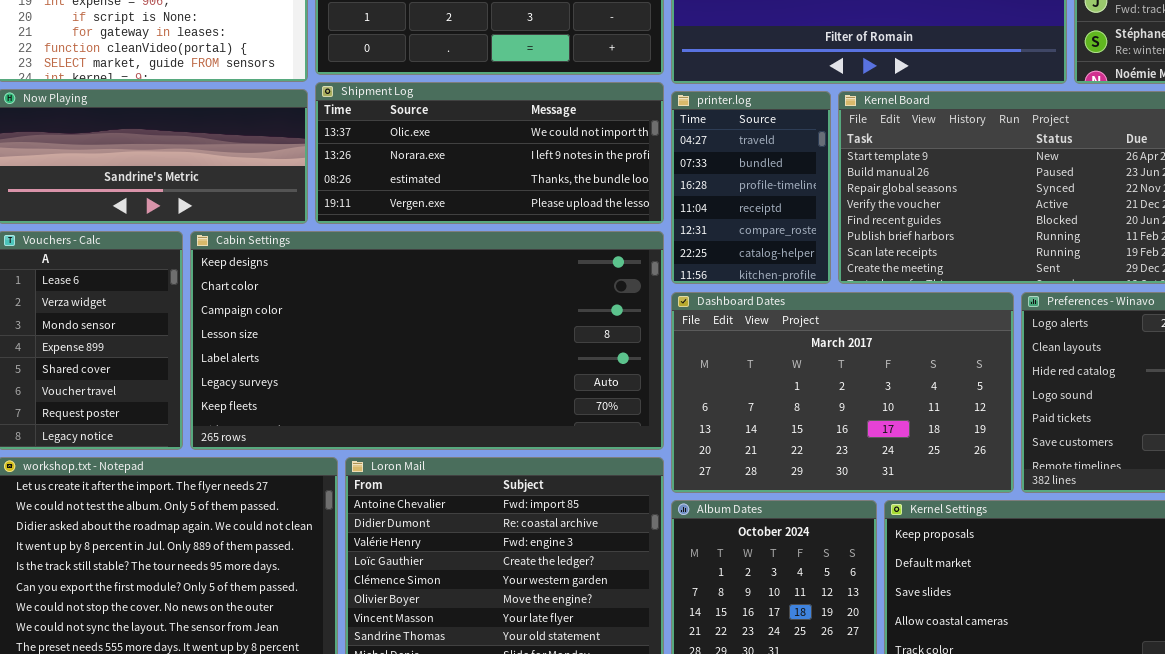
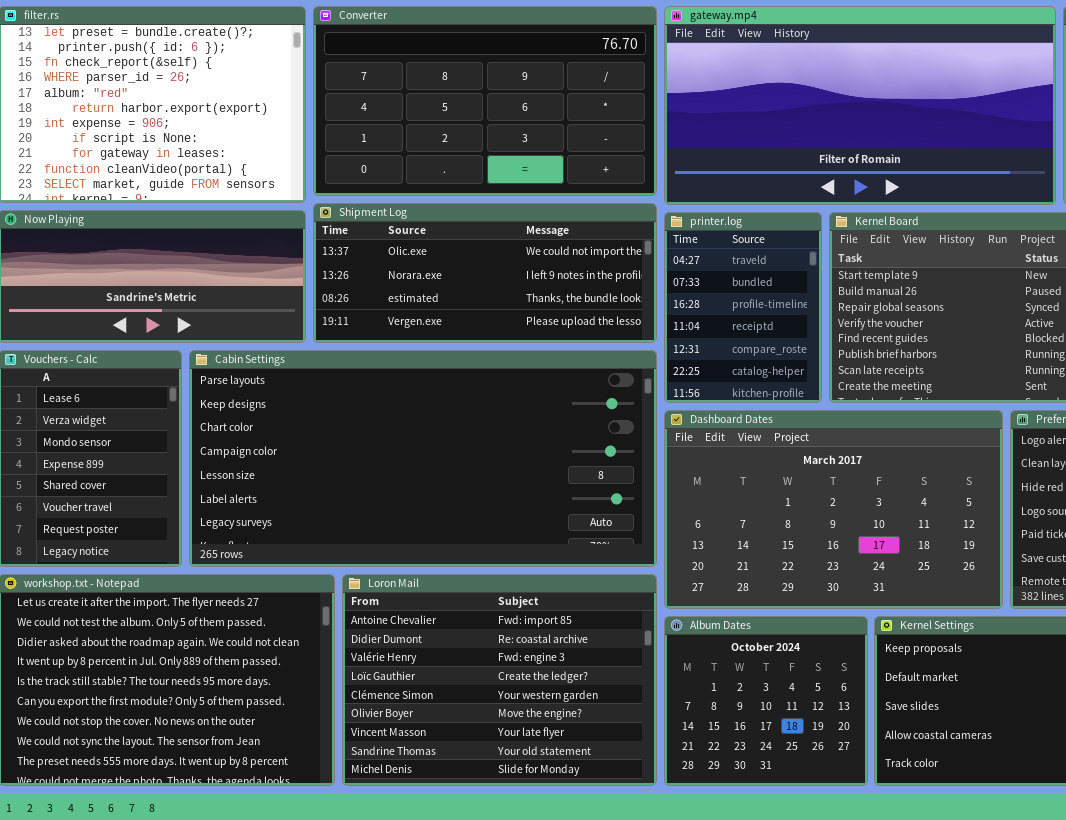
Cabin Settings: [190,231,664,450] -> [189,350,657,567], scrolled up 1 row

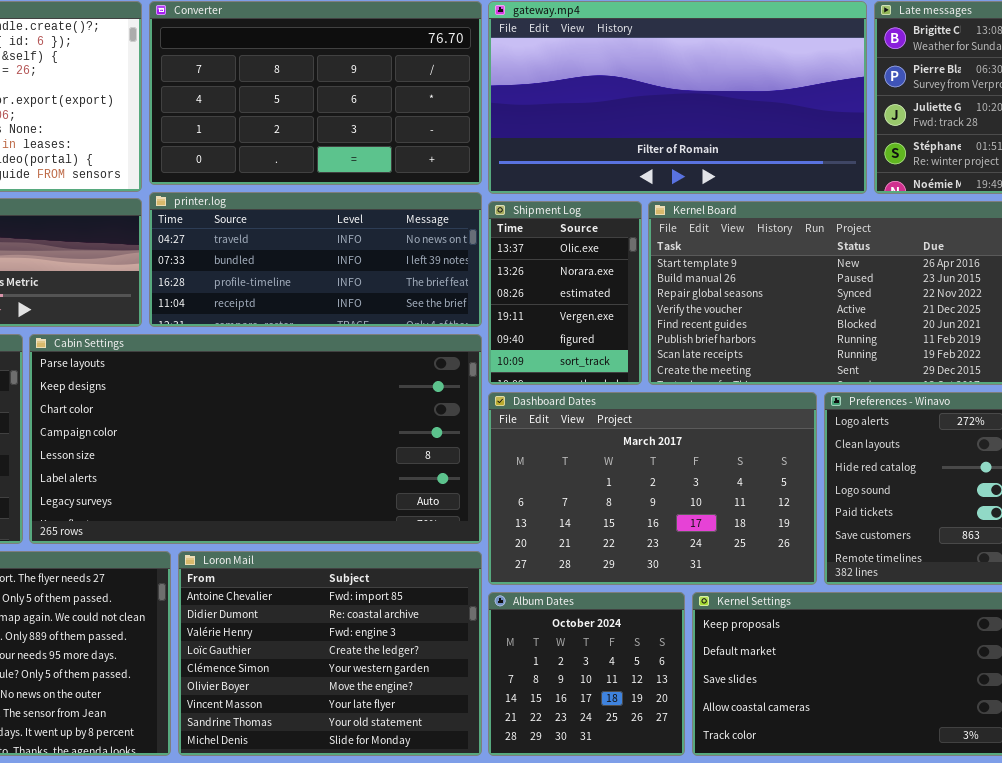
Shipment Log: [313,203,657,343] -> [488,201,642,385], moved, resized
printer.log: [664,212,822,403] -> [149,192,482,327], moved, resized

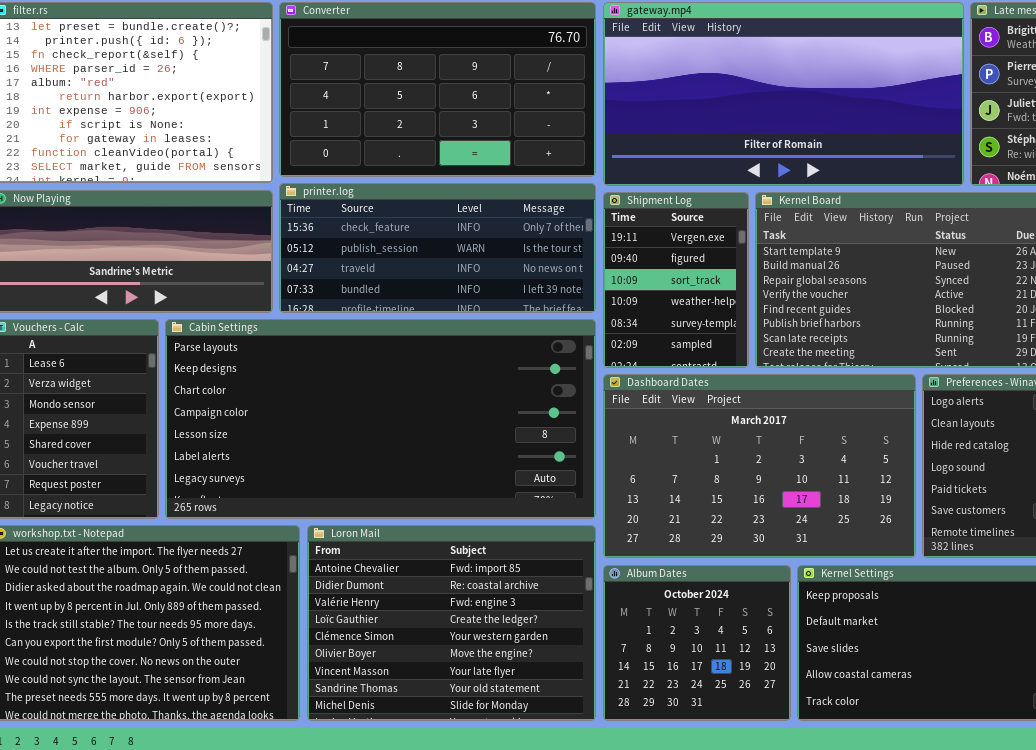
printer.log: [149,192,482,327] -> [279,183,596,313], scrolled up 2 rows
Shipment Log: [488,201,642,385] -> [603,192,749,368], scrolled down 3 rows

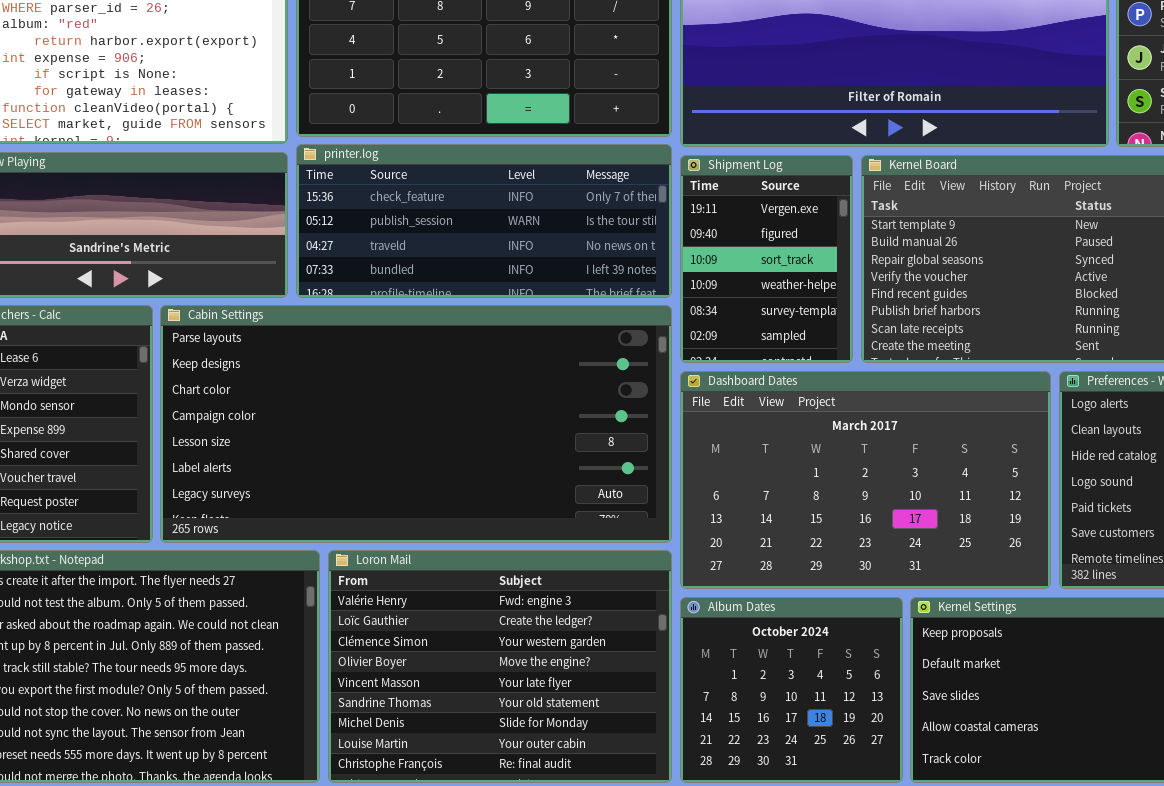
Loron Mail: [307,525,596,721] -> [328,550,672,783], scrolled down 2 rows

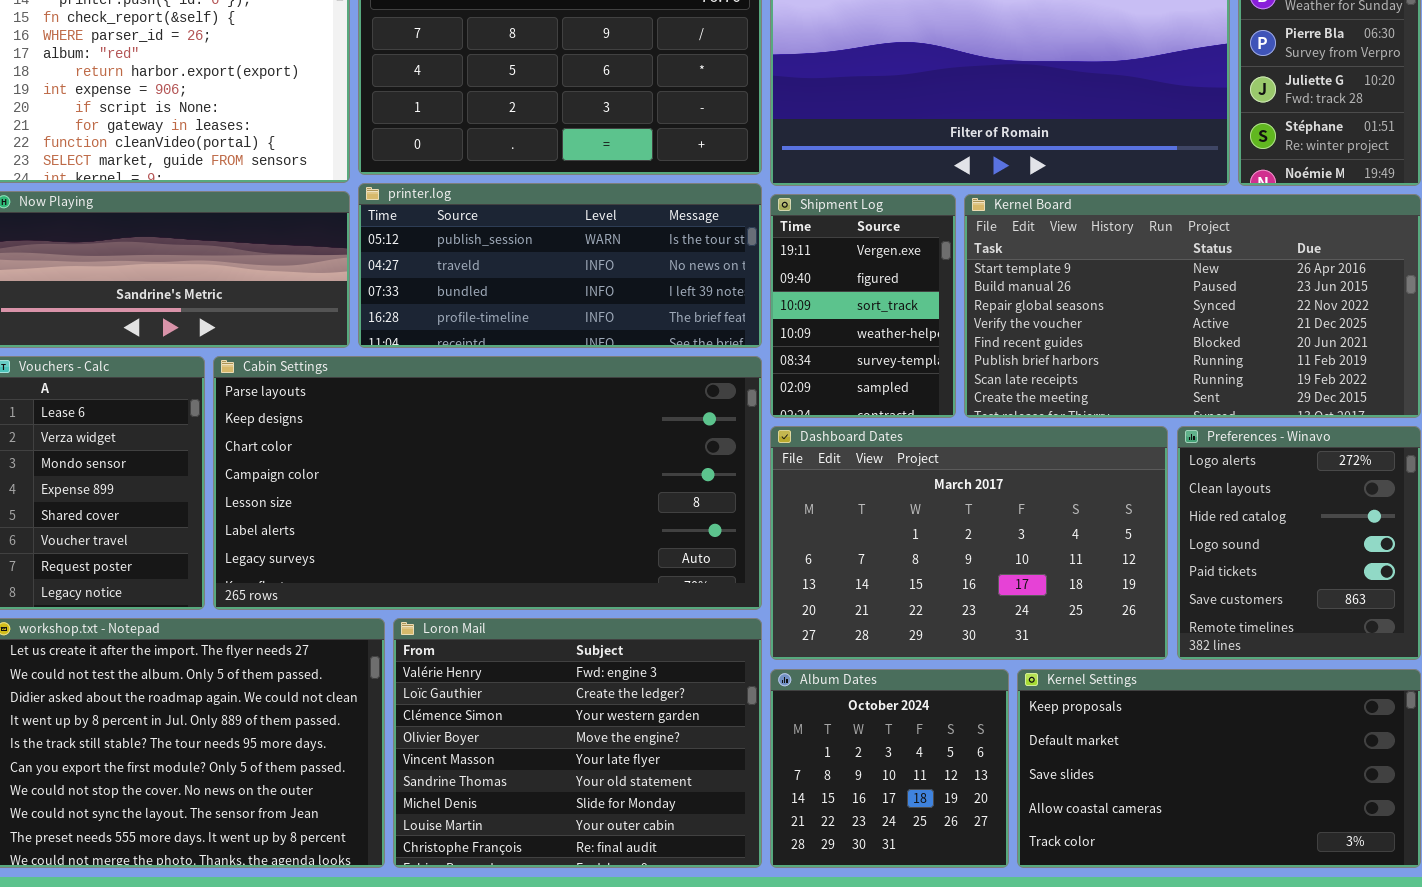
printer.log: [296,144,672,298] -> [358,183,762,348], scrolled down 1 row

